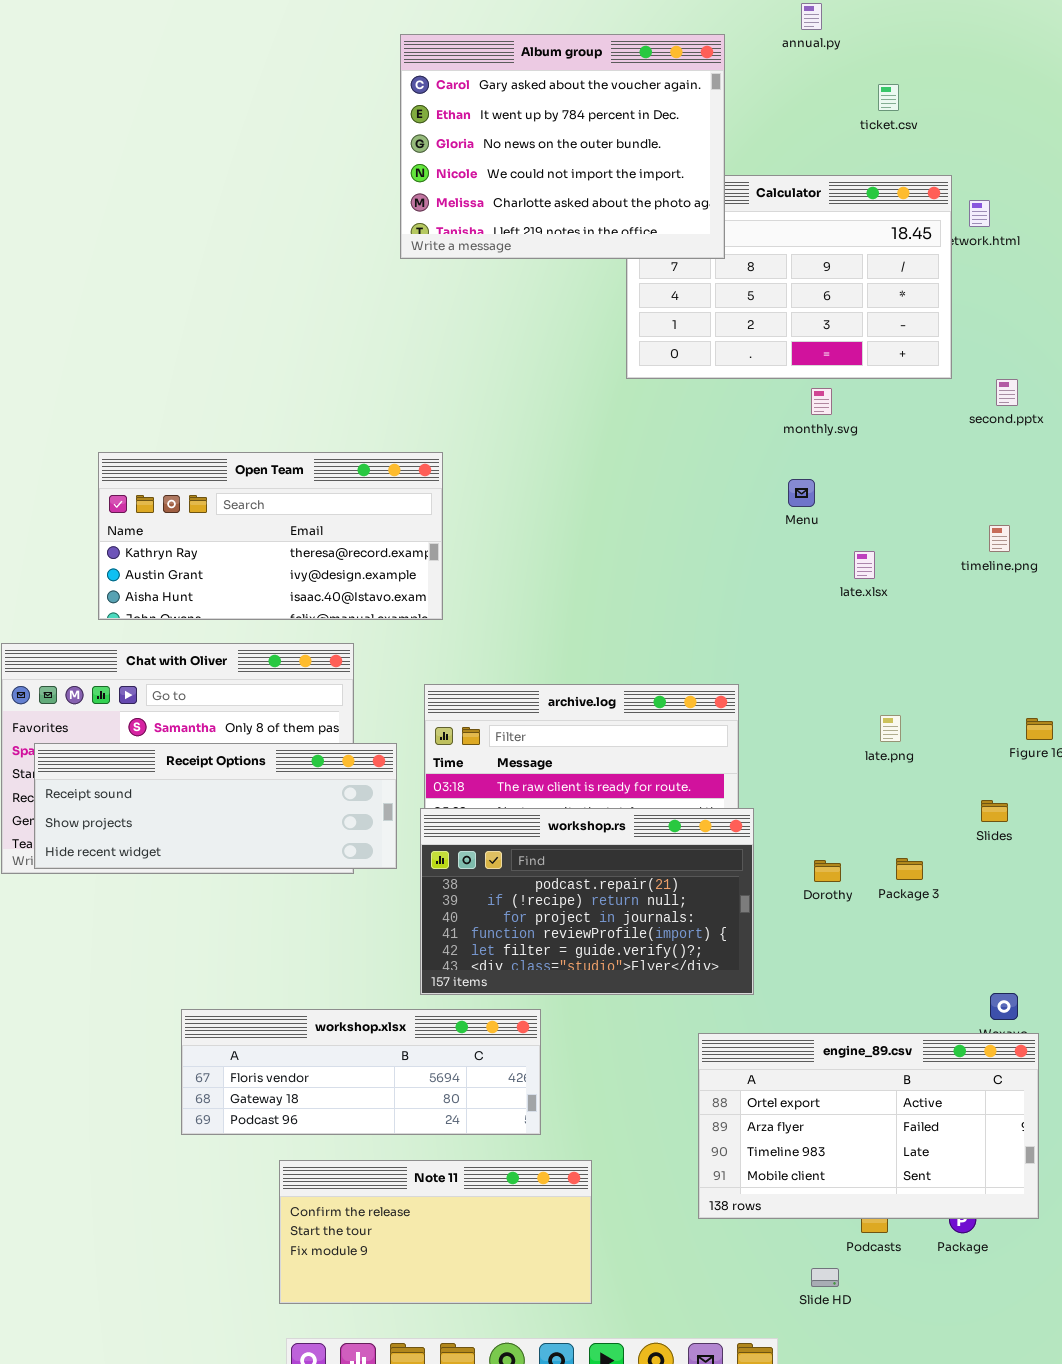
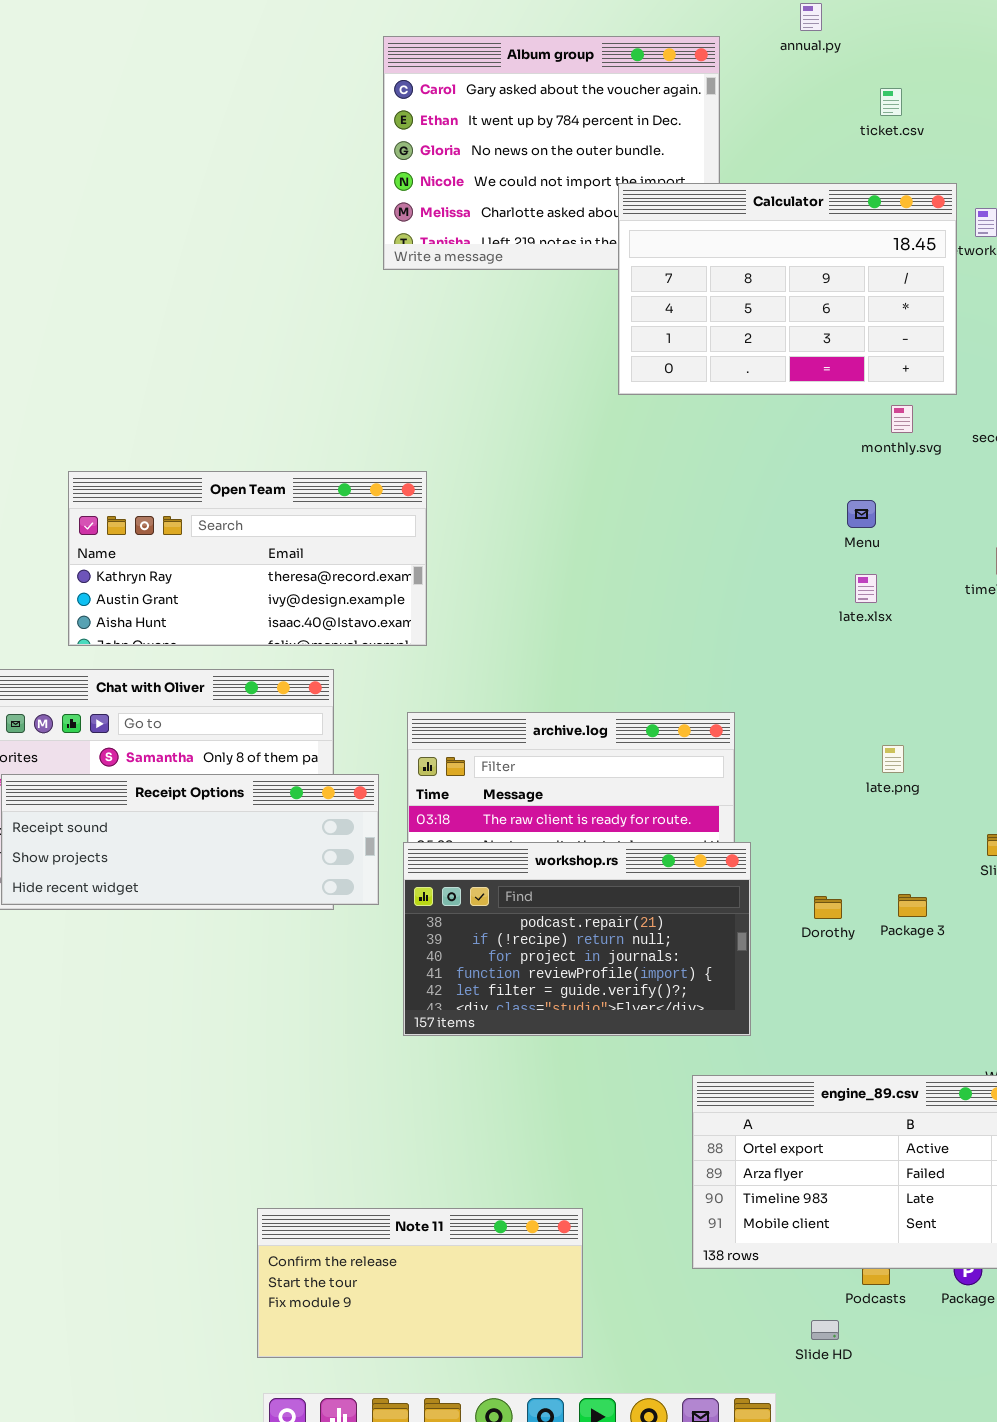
Calculator: [626,175,952,379] -> [618,183,957,395], raised
monthly.svg: [811,388,832,415] -> [891,405,913,433], moved
Menu: [788,479,815,507] -> [847,500,876,528], moved
workshop.xlsx: [181,1009,541,1135] -> none, closed

